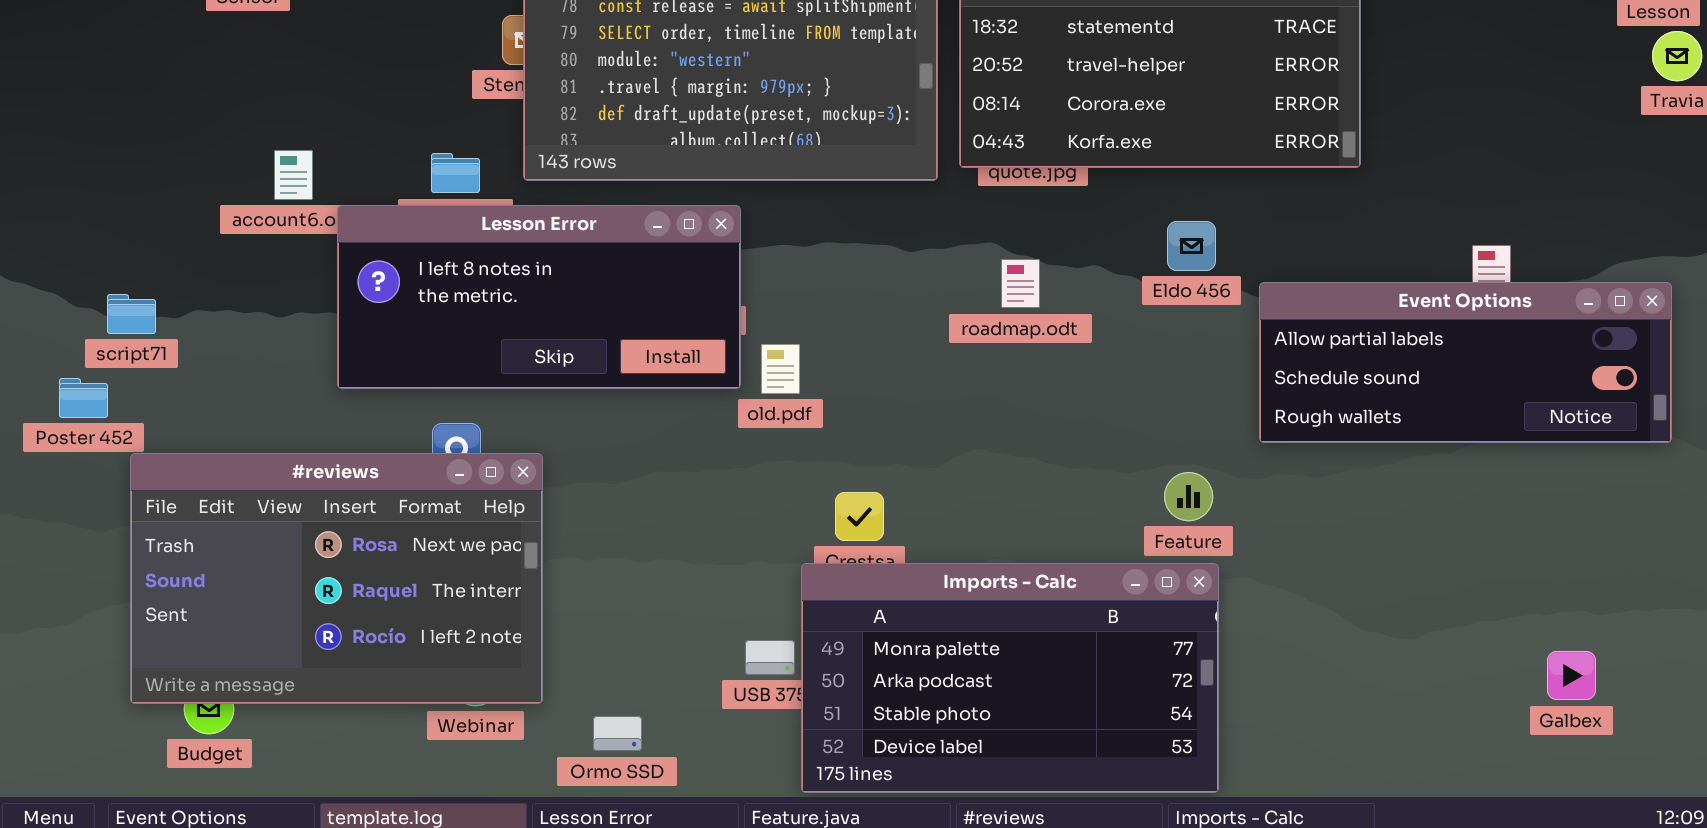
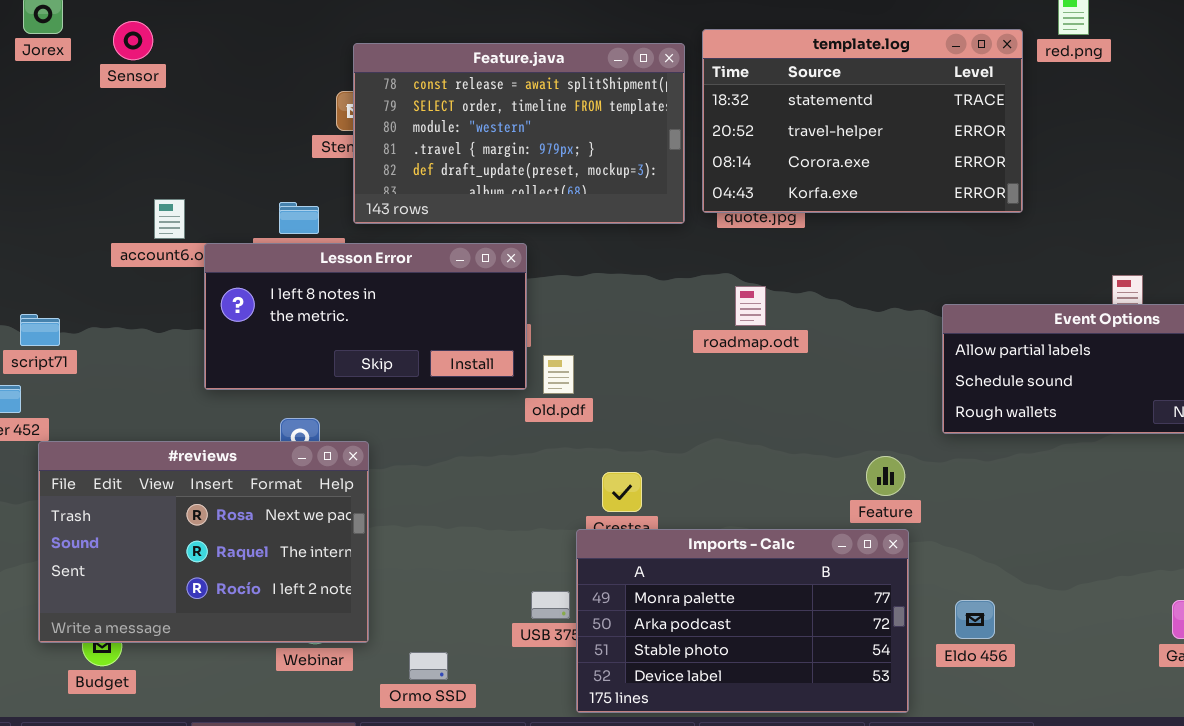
Eldo 456: [1167,221,1216,271] -> [955,600,995,639], moved

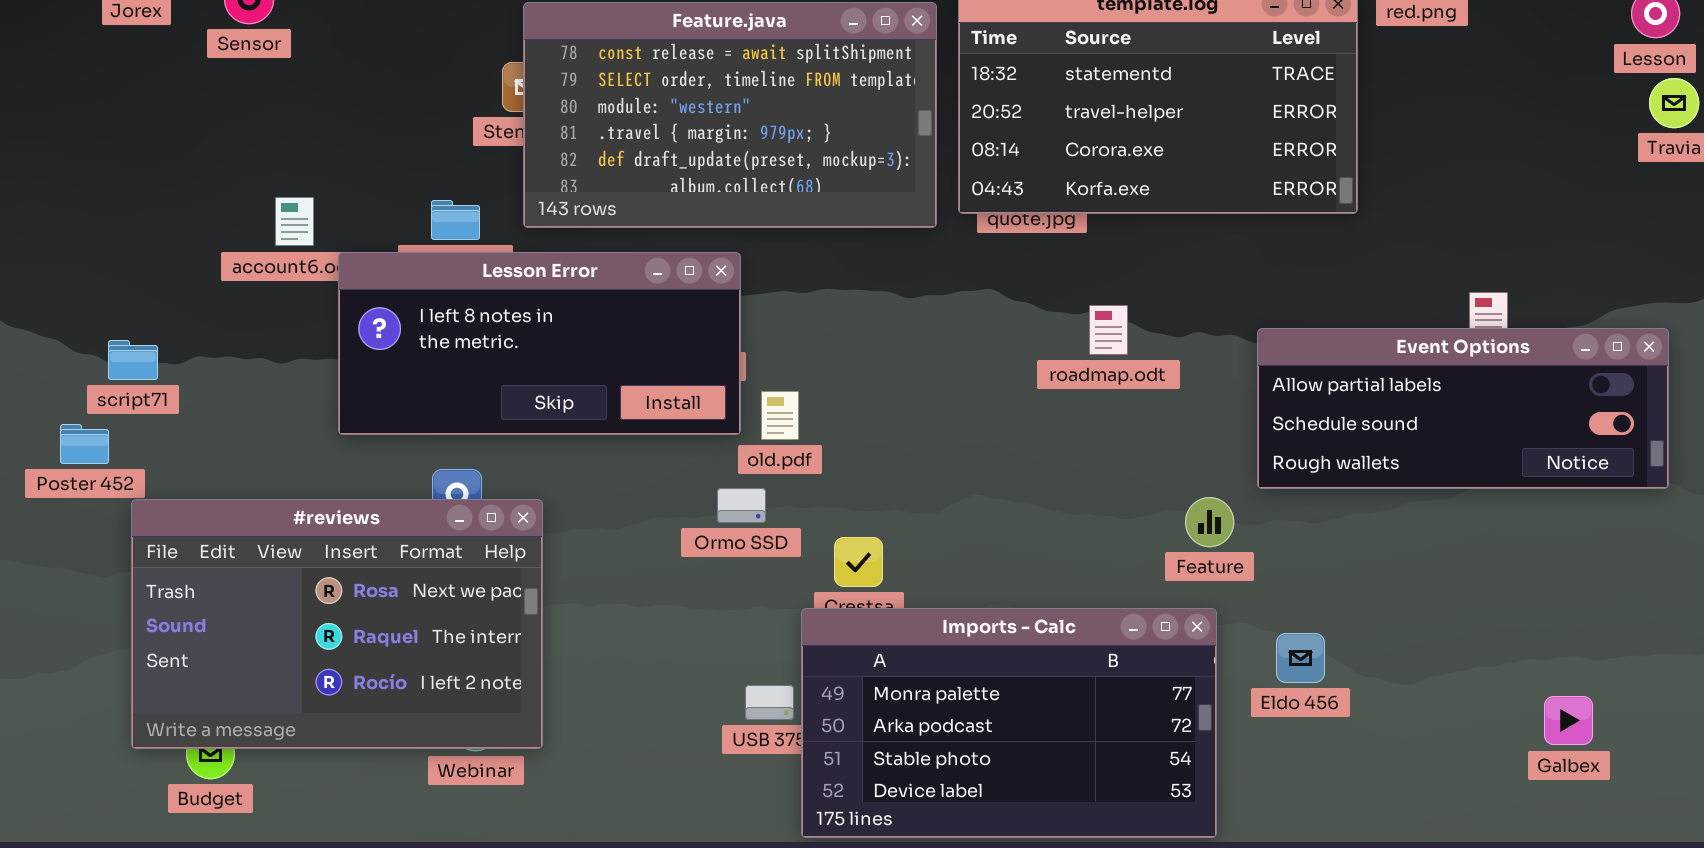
roadmap.odt: [735,286,766,326] -> [1089,305,1128,355], moved
Feature: [866,456,905,496] -> [1185,497,1234,547], moved
Eldo 456: [955,600,995,639] -> [1276,633,1325,683], moved
Ormo SSD: [409,652,448,680] -> [717,488,766,523], moved

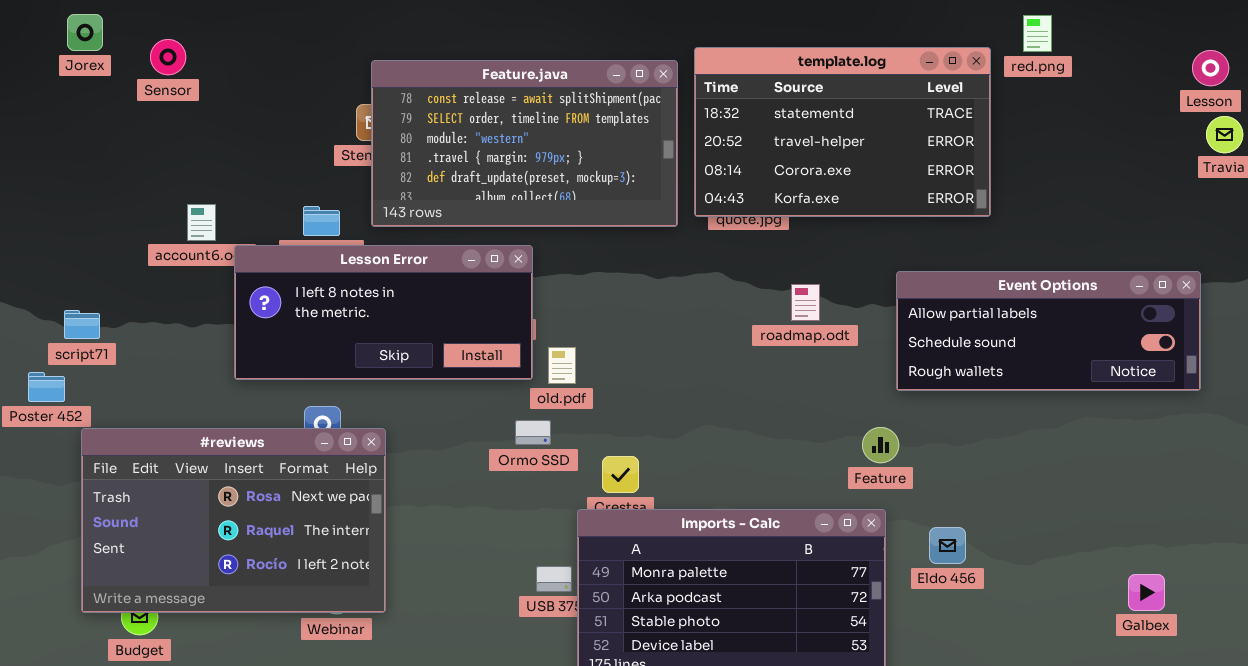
Event Options: [1257,328,1669,489] -> [896,271,1201,391], moved

